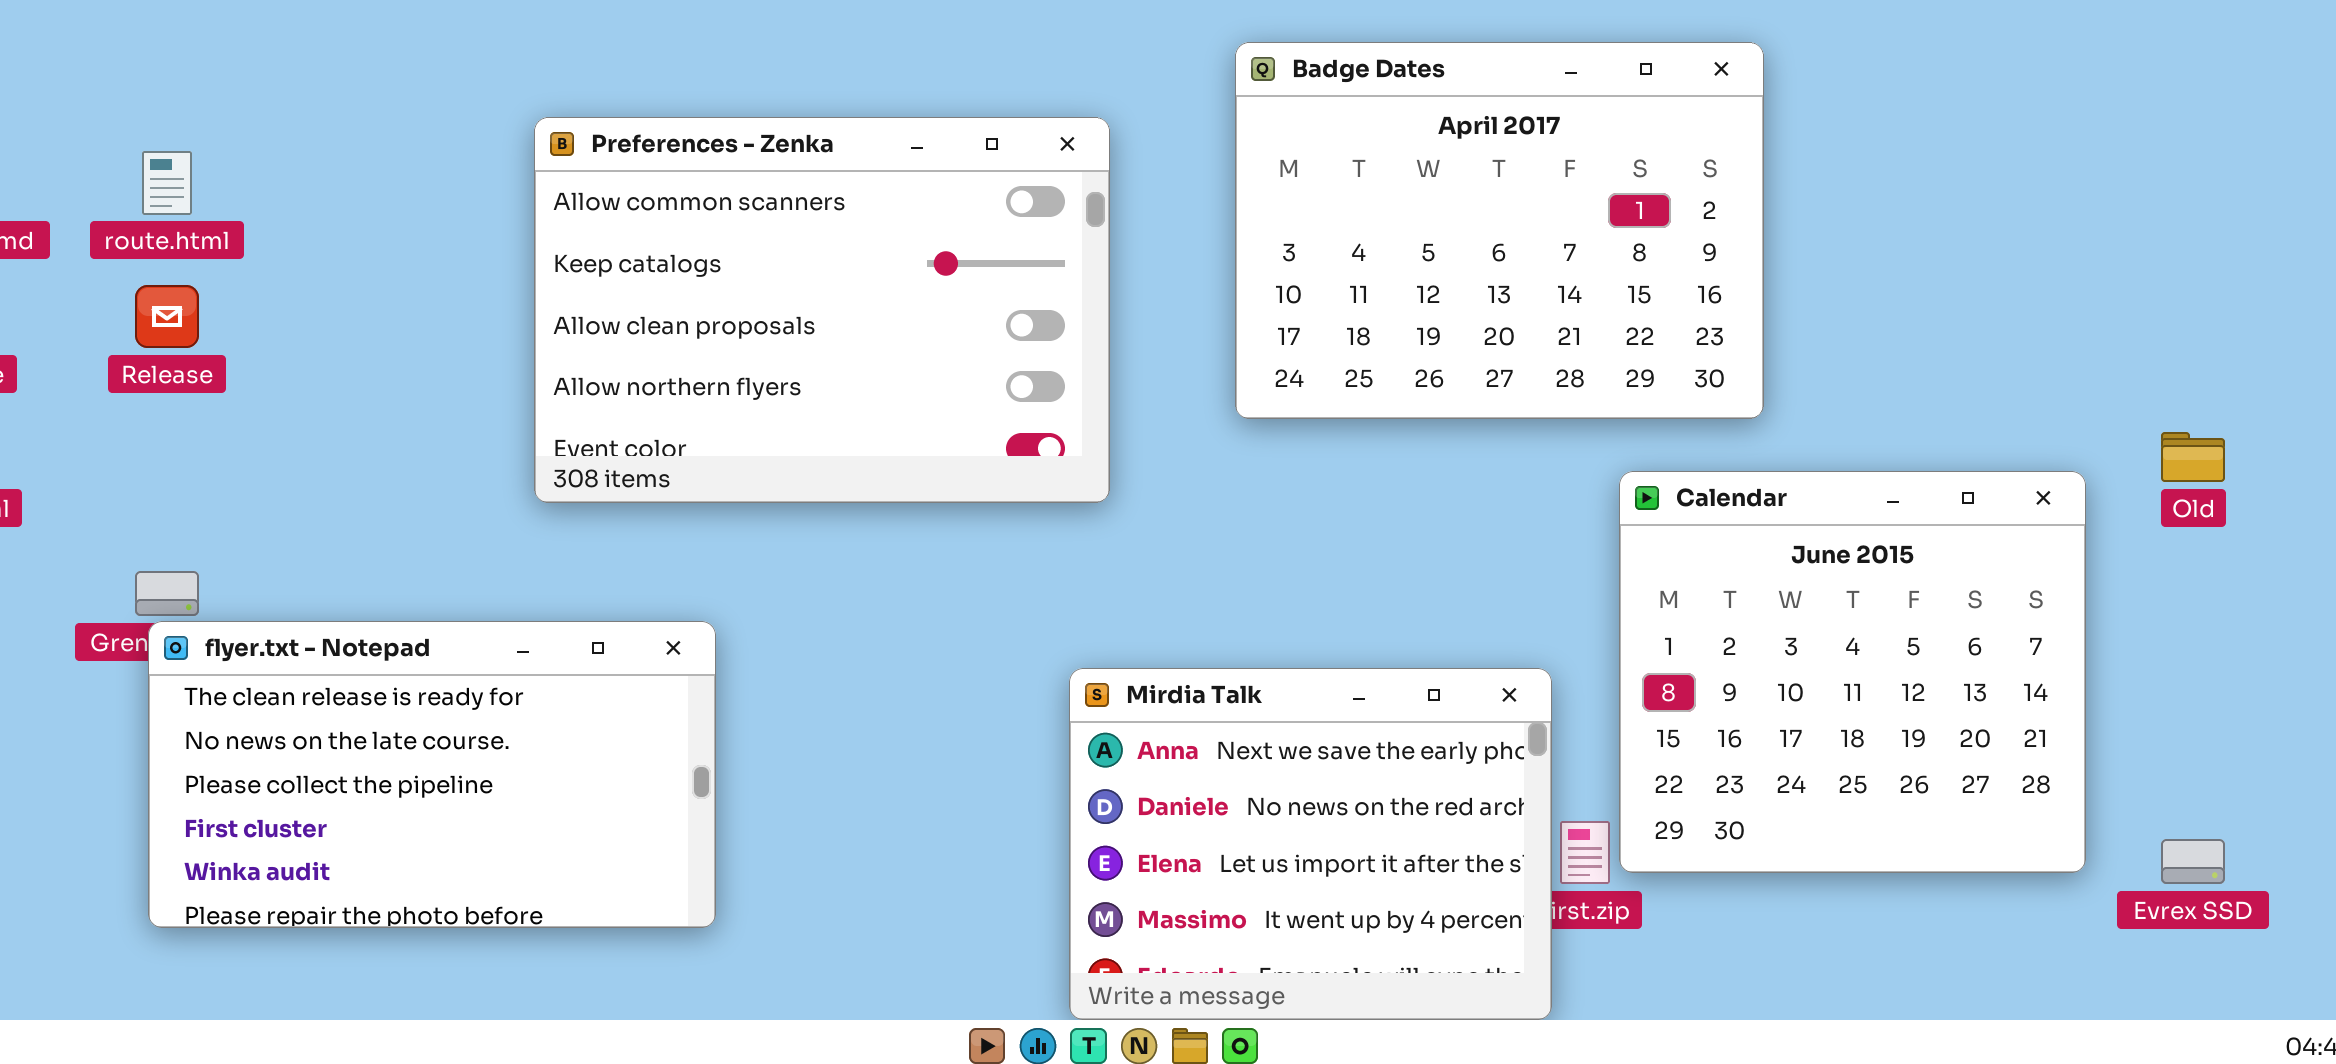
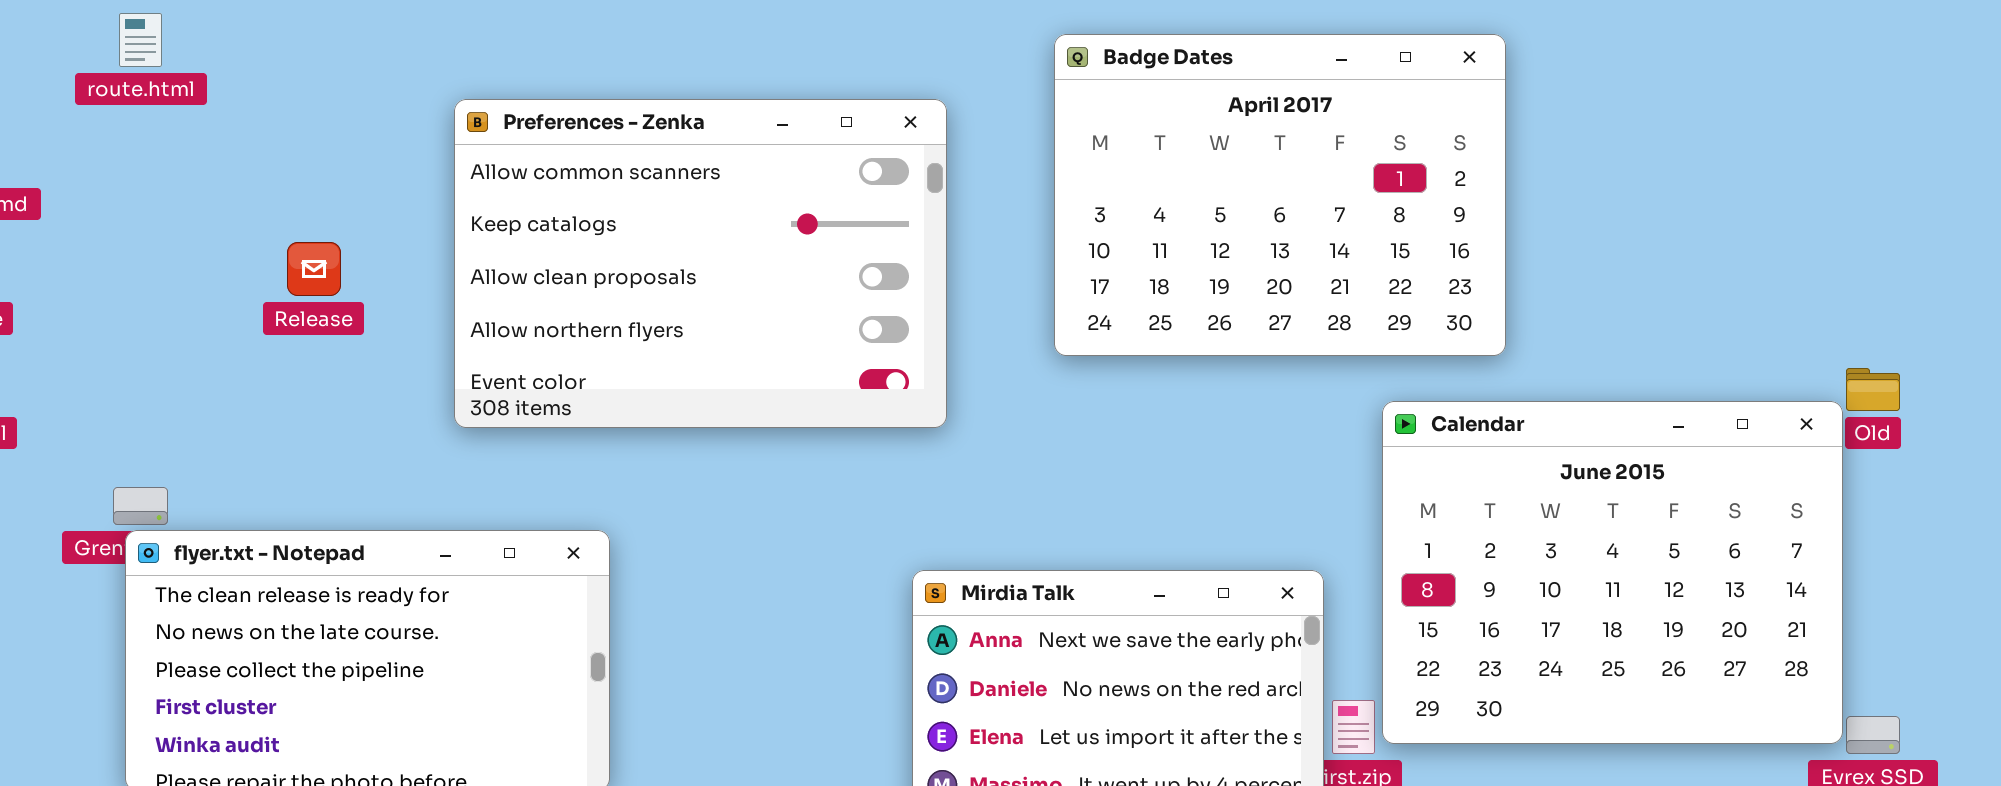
route.html: [142,151,192,215] -> [119,13,162,67], moved
Release: [135,285,199,348] -> [287,242,341,296], moved
Calendar: [1619,471,2086,873] -> [1382,401,1843,744], resized

